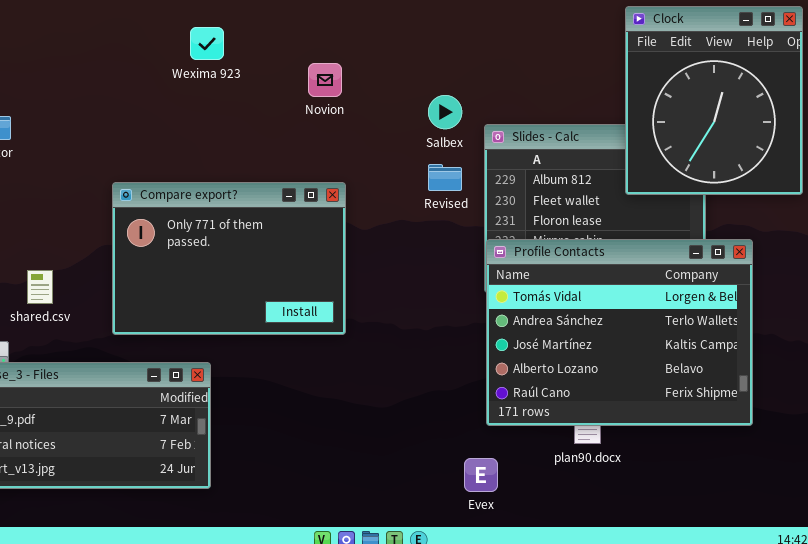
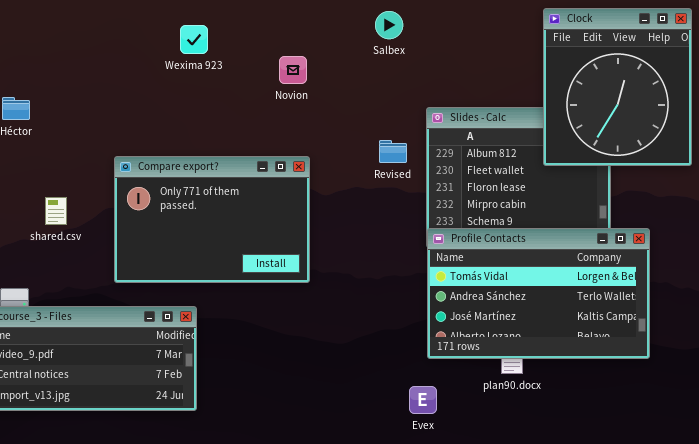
Salbex: [428,95,462,129] -> [375,11,403,39], moved
Profile Contacts: [486,239,753,426] -> [427,228,650,359], resized
shared.csv: [27,270,53,304] -> [45,197,67,225], moved

